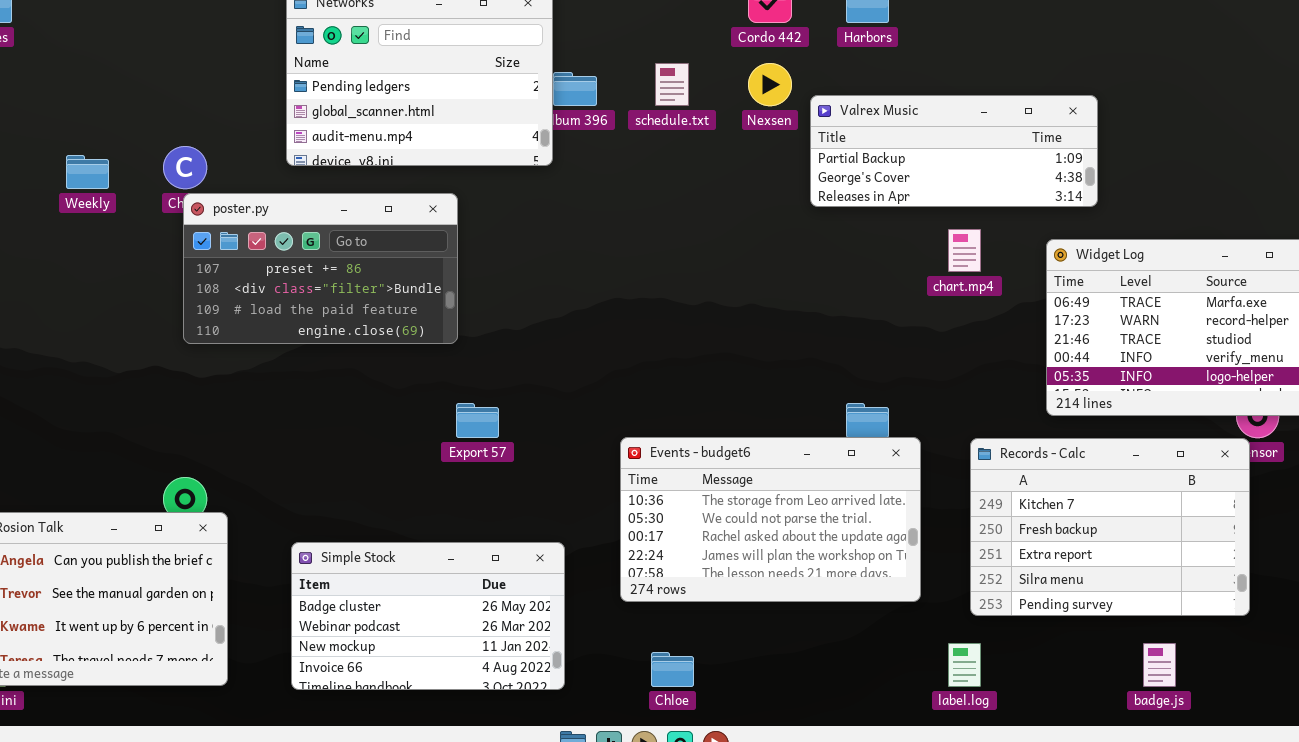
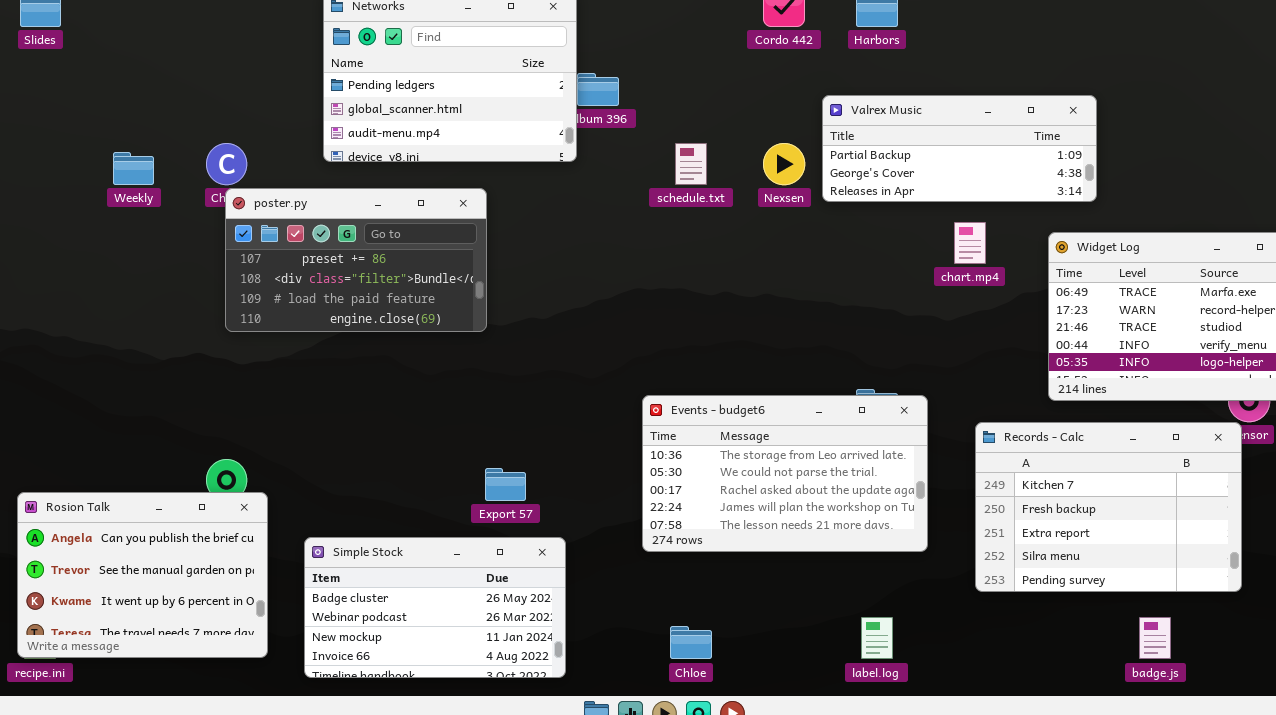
schedule.txt: [655,63,689,106] -> [675,143,707,185], moved
Nexsen: [748,63,792,106] -> [763,143,805,185], moved
Export 57: [456,403,499,438] -> [485,468,526,501], moved
Events - budget6: [620,437,921,602] -> [642,395,928,552], moved
Simple Stock: [291,542,565,690] -> [304,537,566,678], moved
label.log: [948,643,981,687] -> [861,617,893,659], moved

